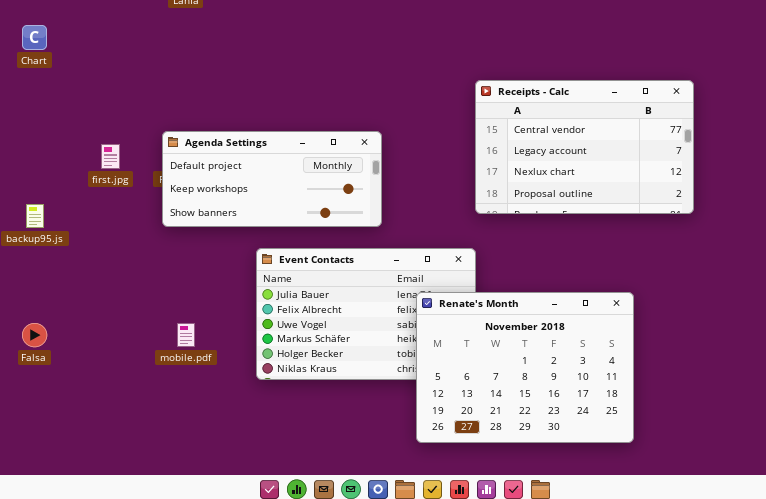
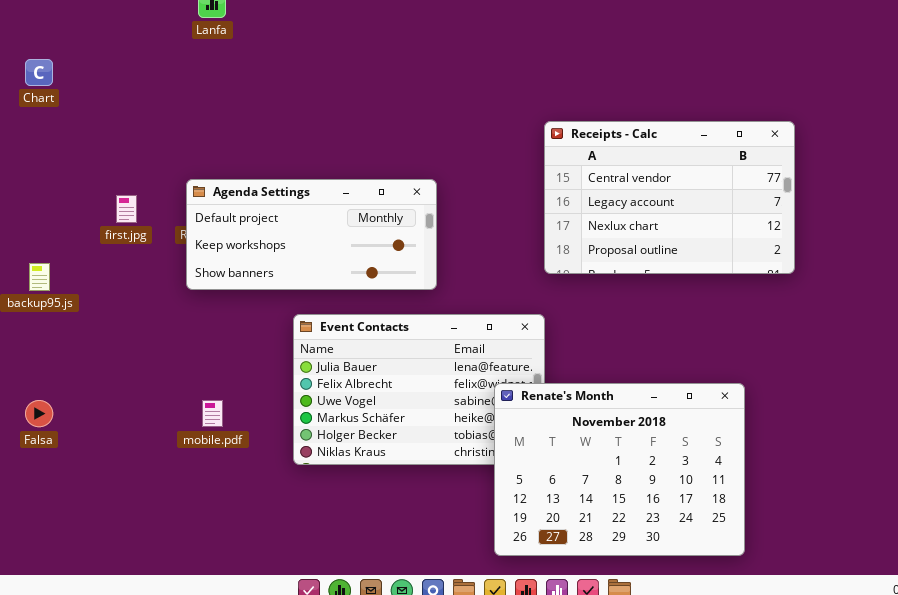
Renate's Month: [416,292,634,443] -> [494,383,745,556], moved

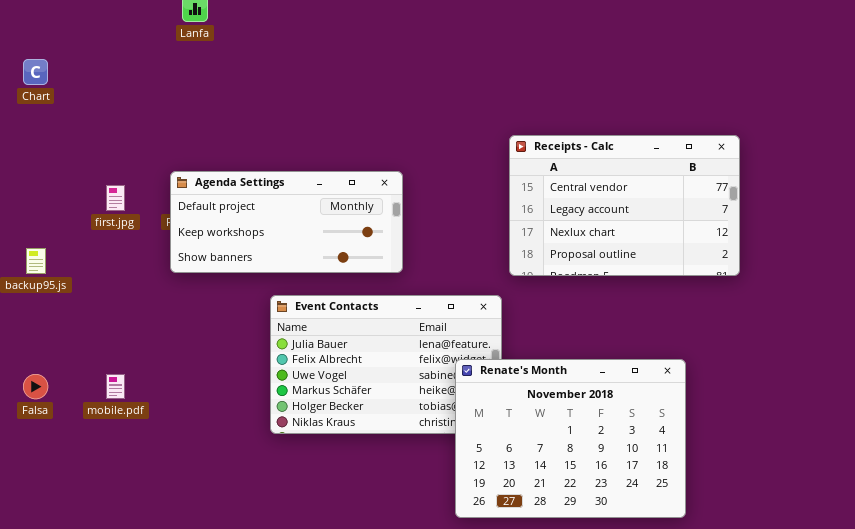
Receipts - Calc: [544,121,795,274] -> [509,135,740,276], moved
mobile.pdf: [202,400,223,427] -> [106,374,125,399], moved

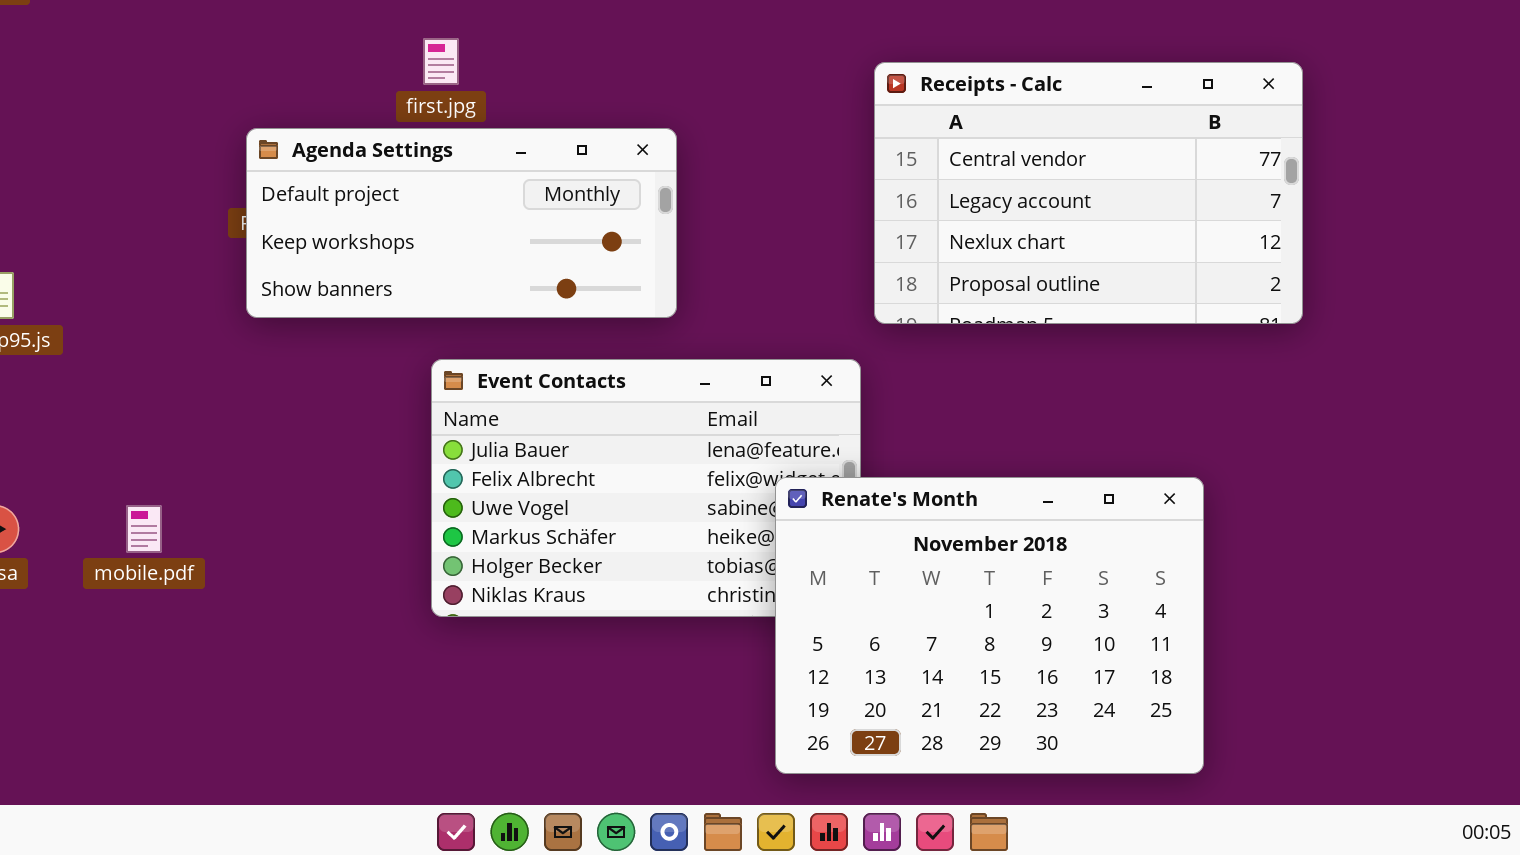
first.jpg: [106,185,125,211] -> [423,38,459,85], moved

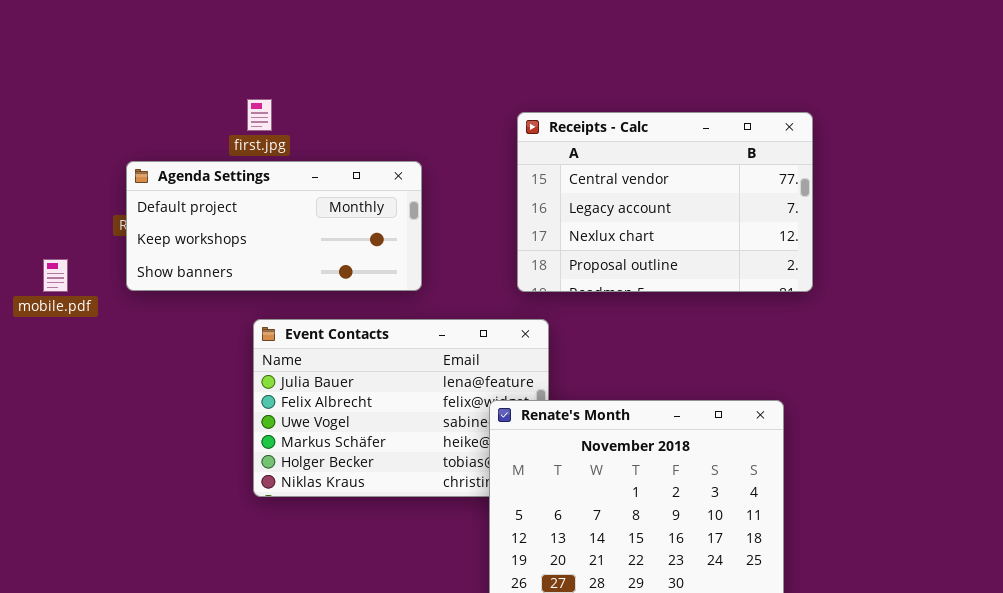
Receipts - Calc: [874,62,1303,324] -> [517,112,813,292], moved
mobile.pdf: [126,505,162,553] -> [43,259,68,292], moved

